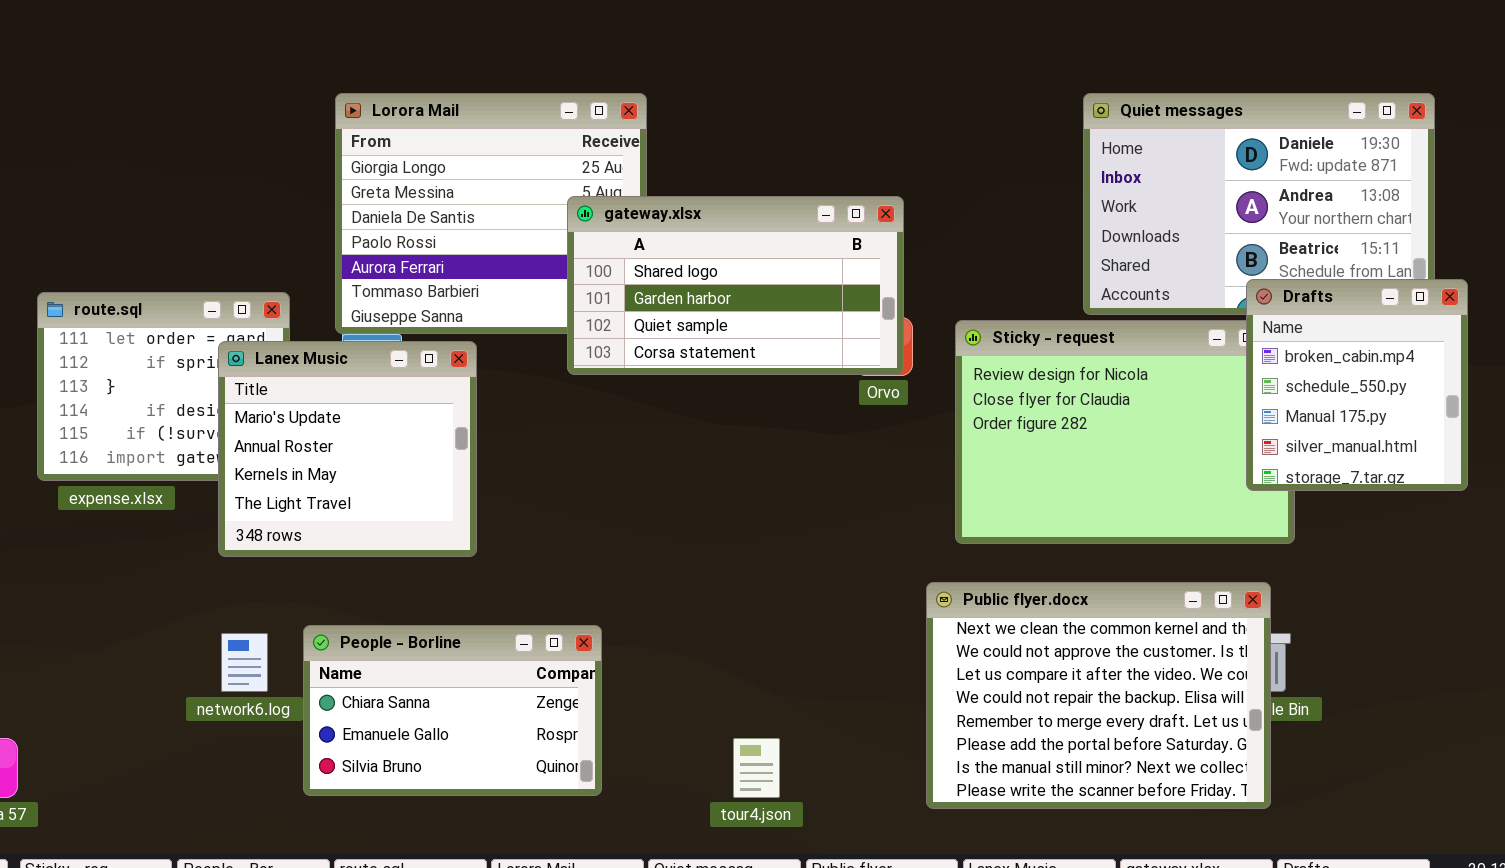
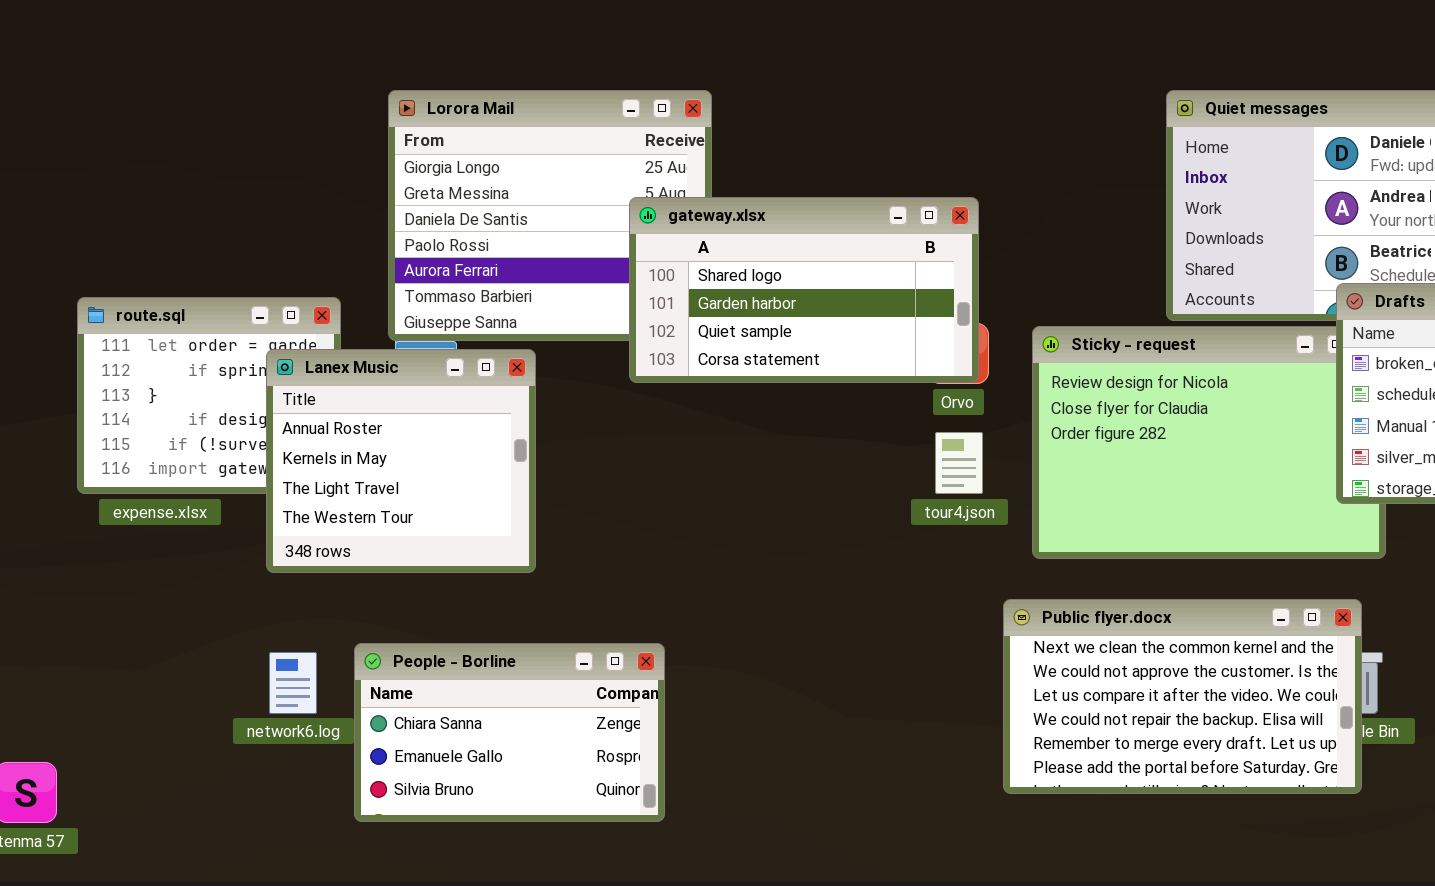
Lanex Music: [218,341,477,557] -> [266,349,536,573], scrolled down 1 row
Public flyer.docx: [926,582,1271,809] -> [1003,599,1362,794], resized
tour4.json: [733,738,780,798] -> [935,432,983,494], moved

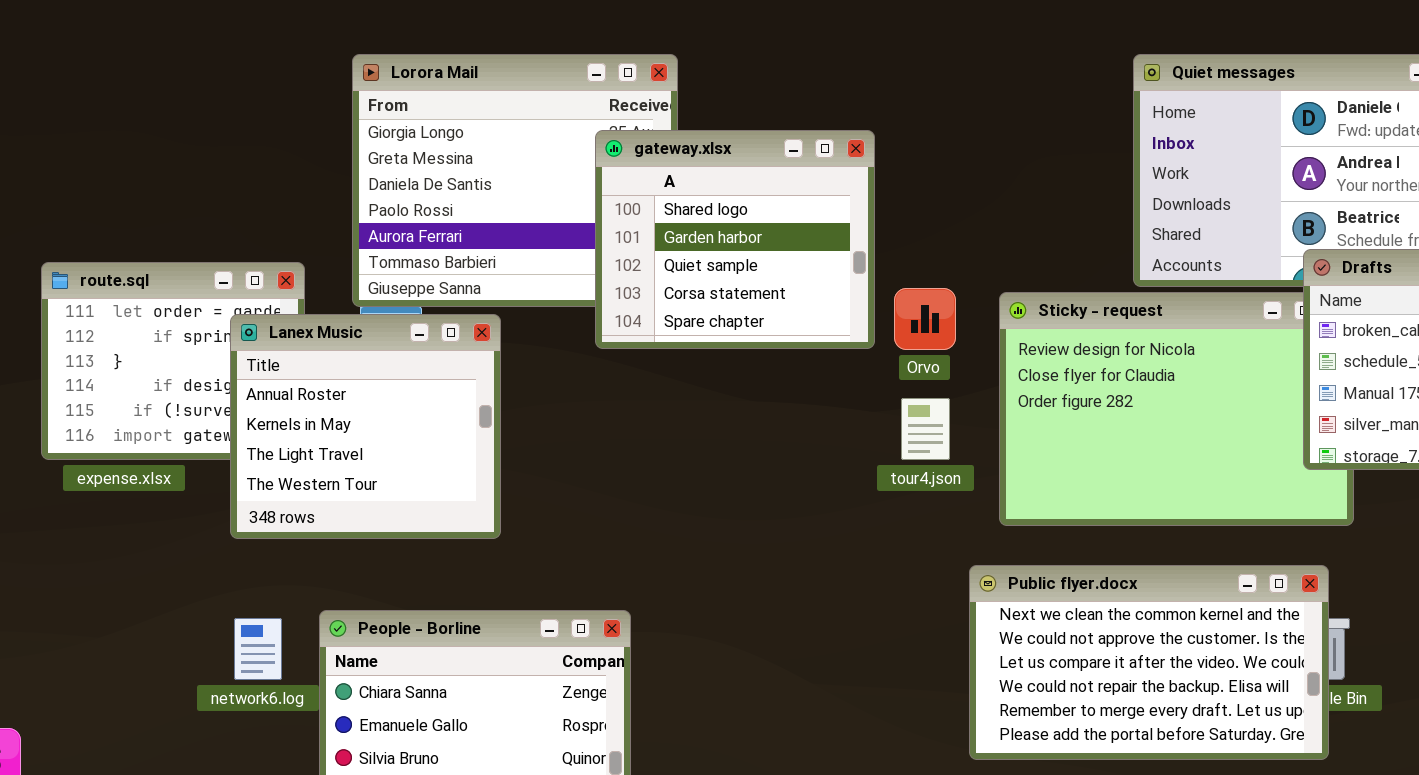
gateway.xlsx: [629,197,979,383] -> [595,130,875,349], resized

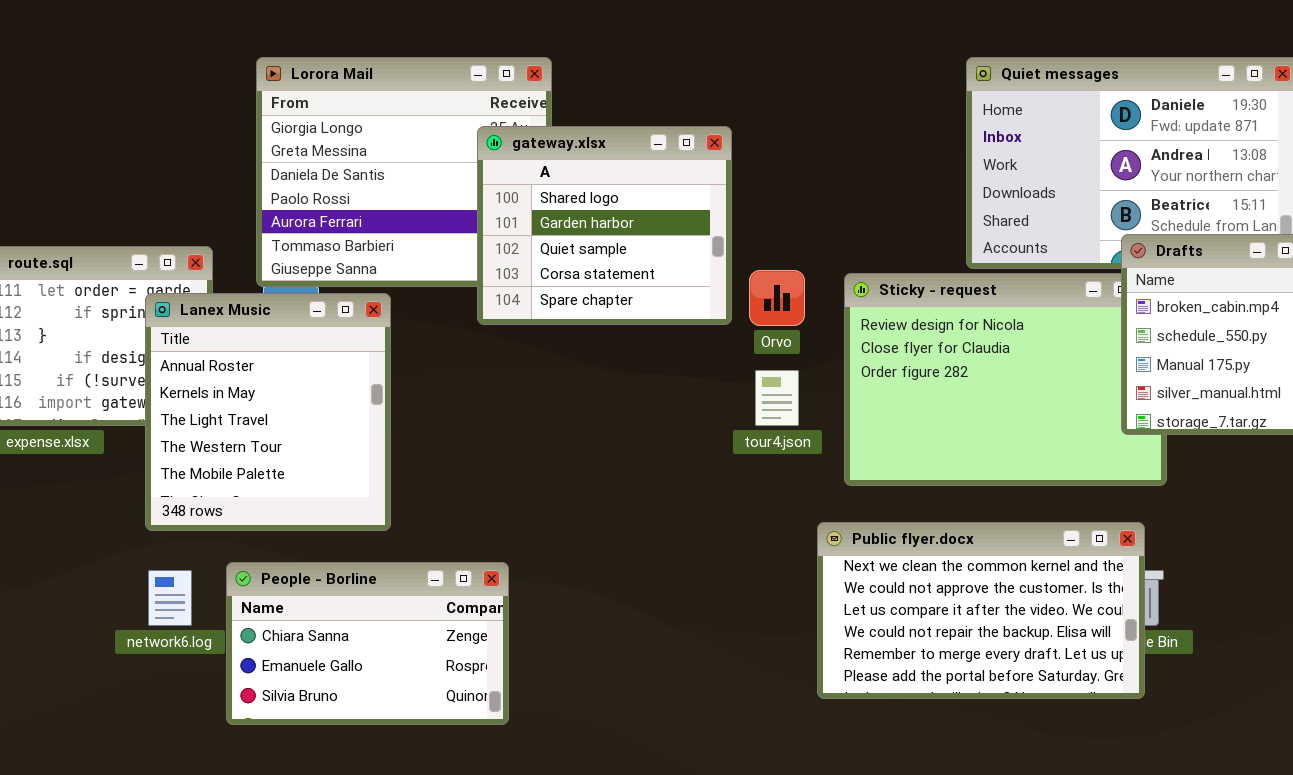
Lanex Music: [230,314,501,539] -> [145,293,391,531], resized

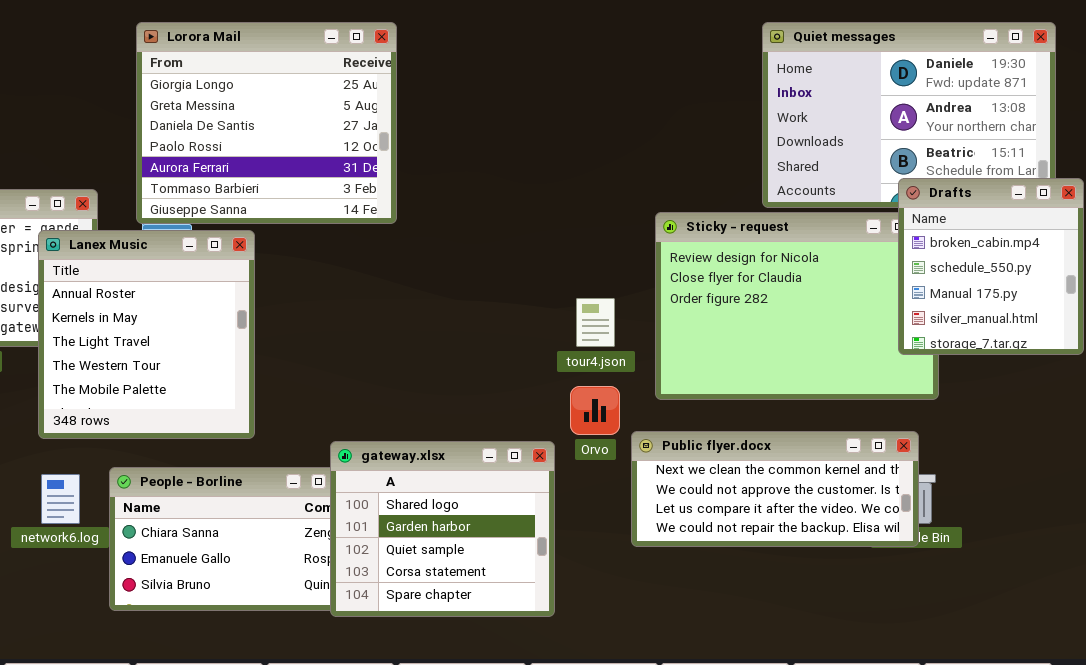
gateway.xlsx: [477,126,732,325] -> [330,441,555,617], moved
Orvo: [749,270,805,326] -> [570,386,620,435], moved
Public flyer.docx: [817,522,1145,699] -> [631,431,919,547], resized

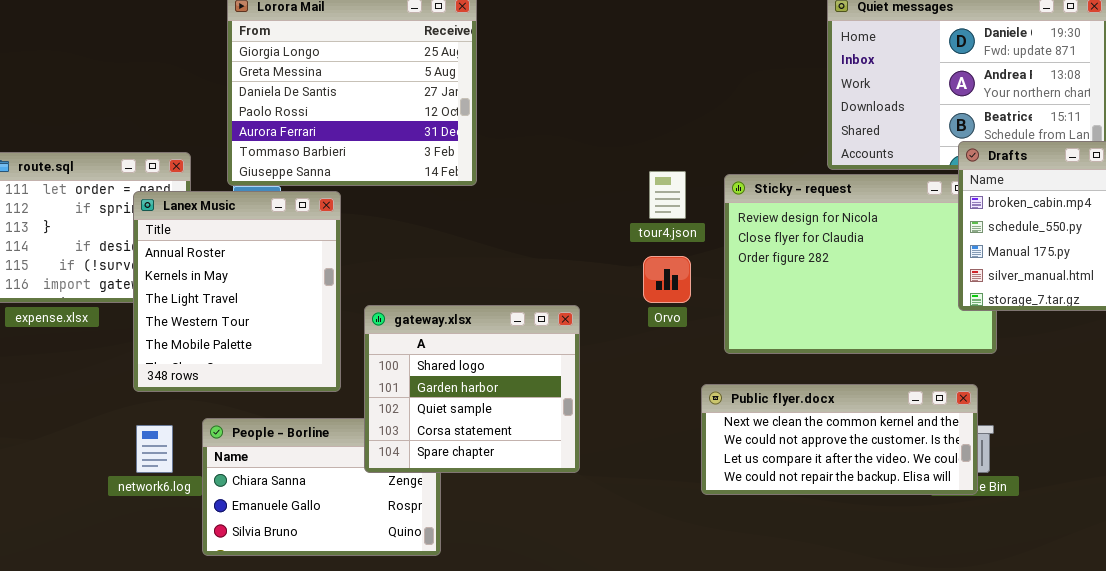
tour4.json: [576,298,615,347] -> [649,171,686,219], moved
Orvo: [570,386,620,435] -> [643,256,691,303], moved
gateway.xlsx: [330,441,555,617] -> [364,305,580,473], moved

